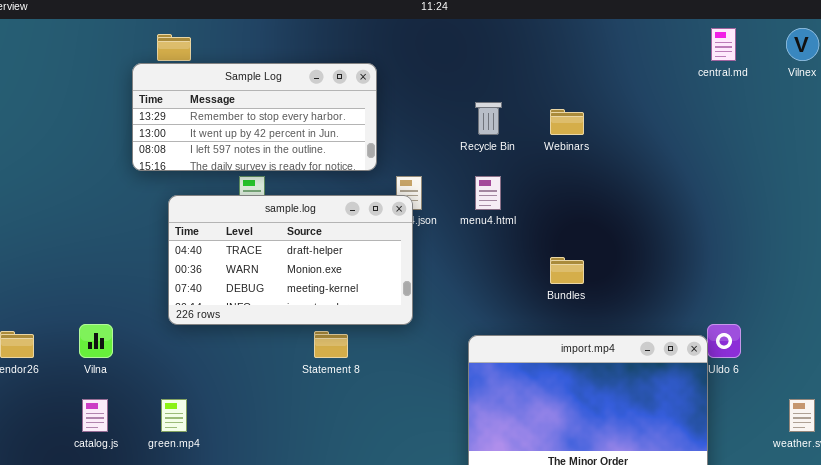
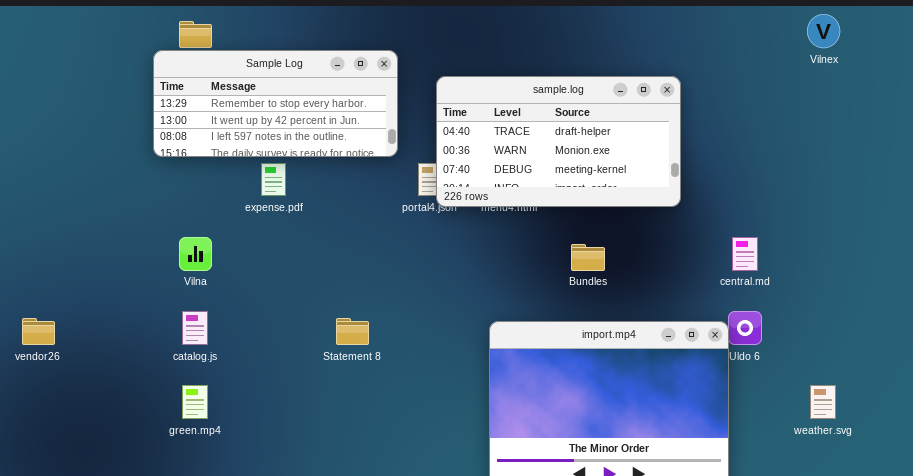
central.md: [711,28,736,61] -> [732,237,758,271], moved
sample.log: [168,195,413,325] -> [436,76,681,207], moved
Vilna: [79,324,113,358] -> [179,237,212,271], moved
catalog.js: [82,399,108,432] -> [182,311,208,345], moved

